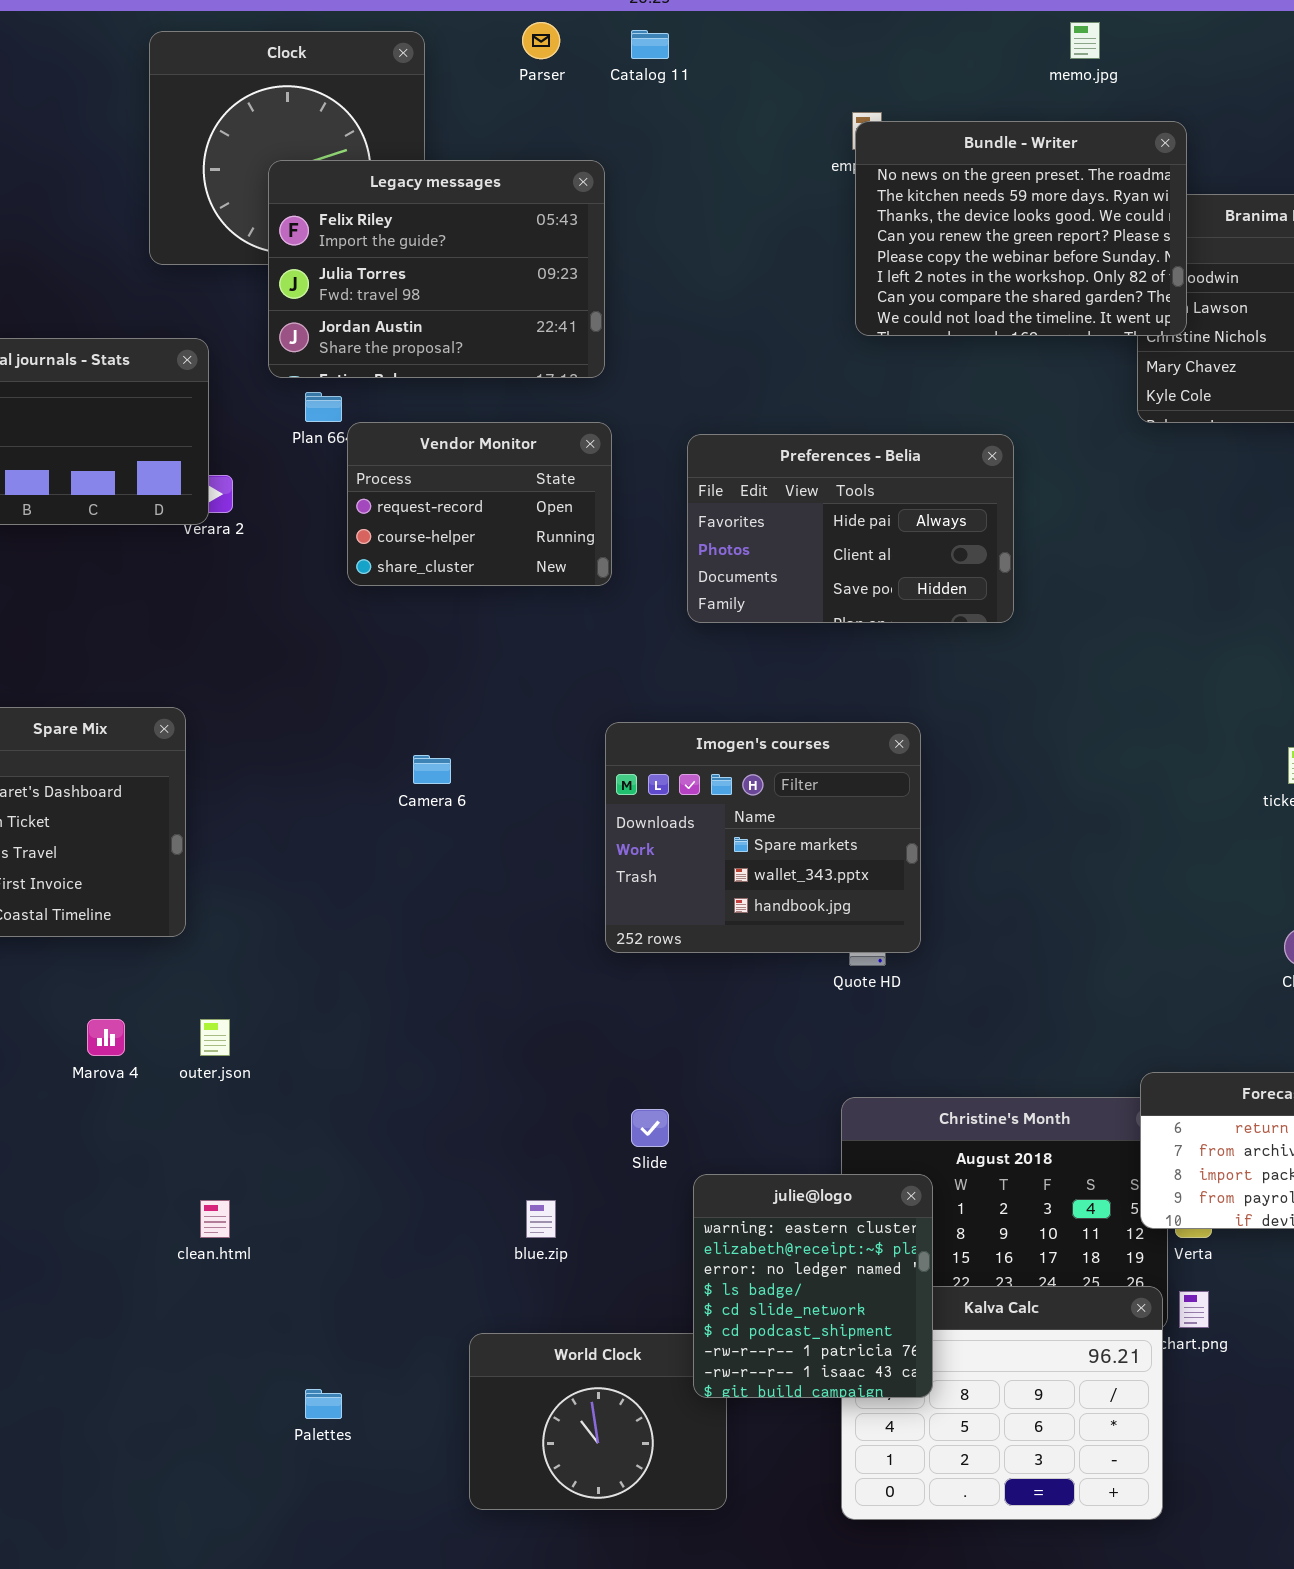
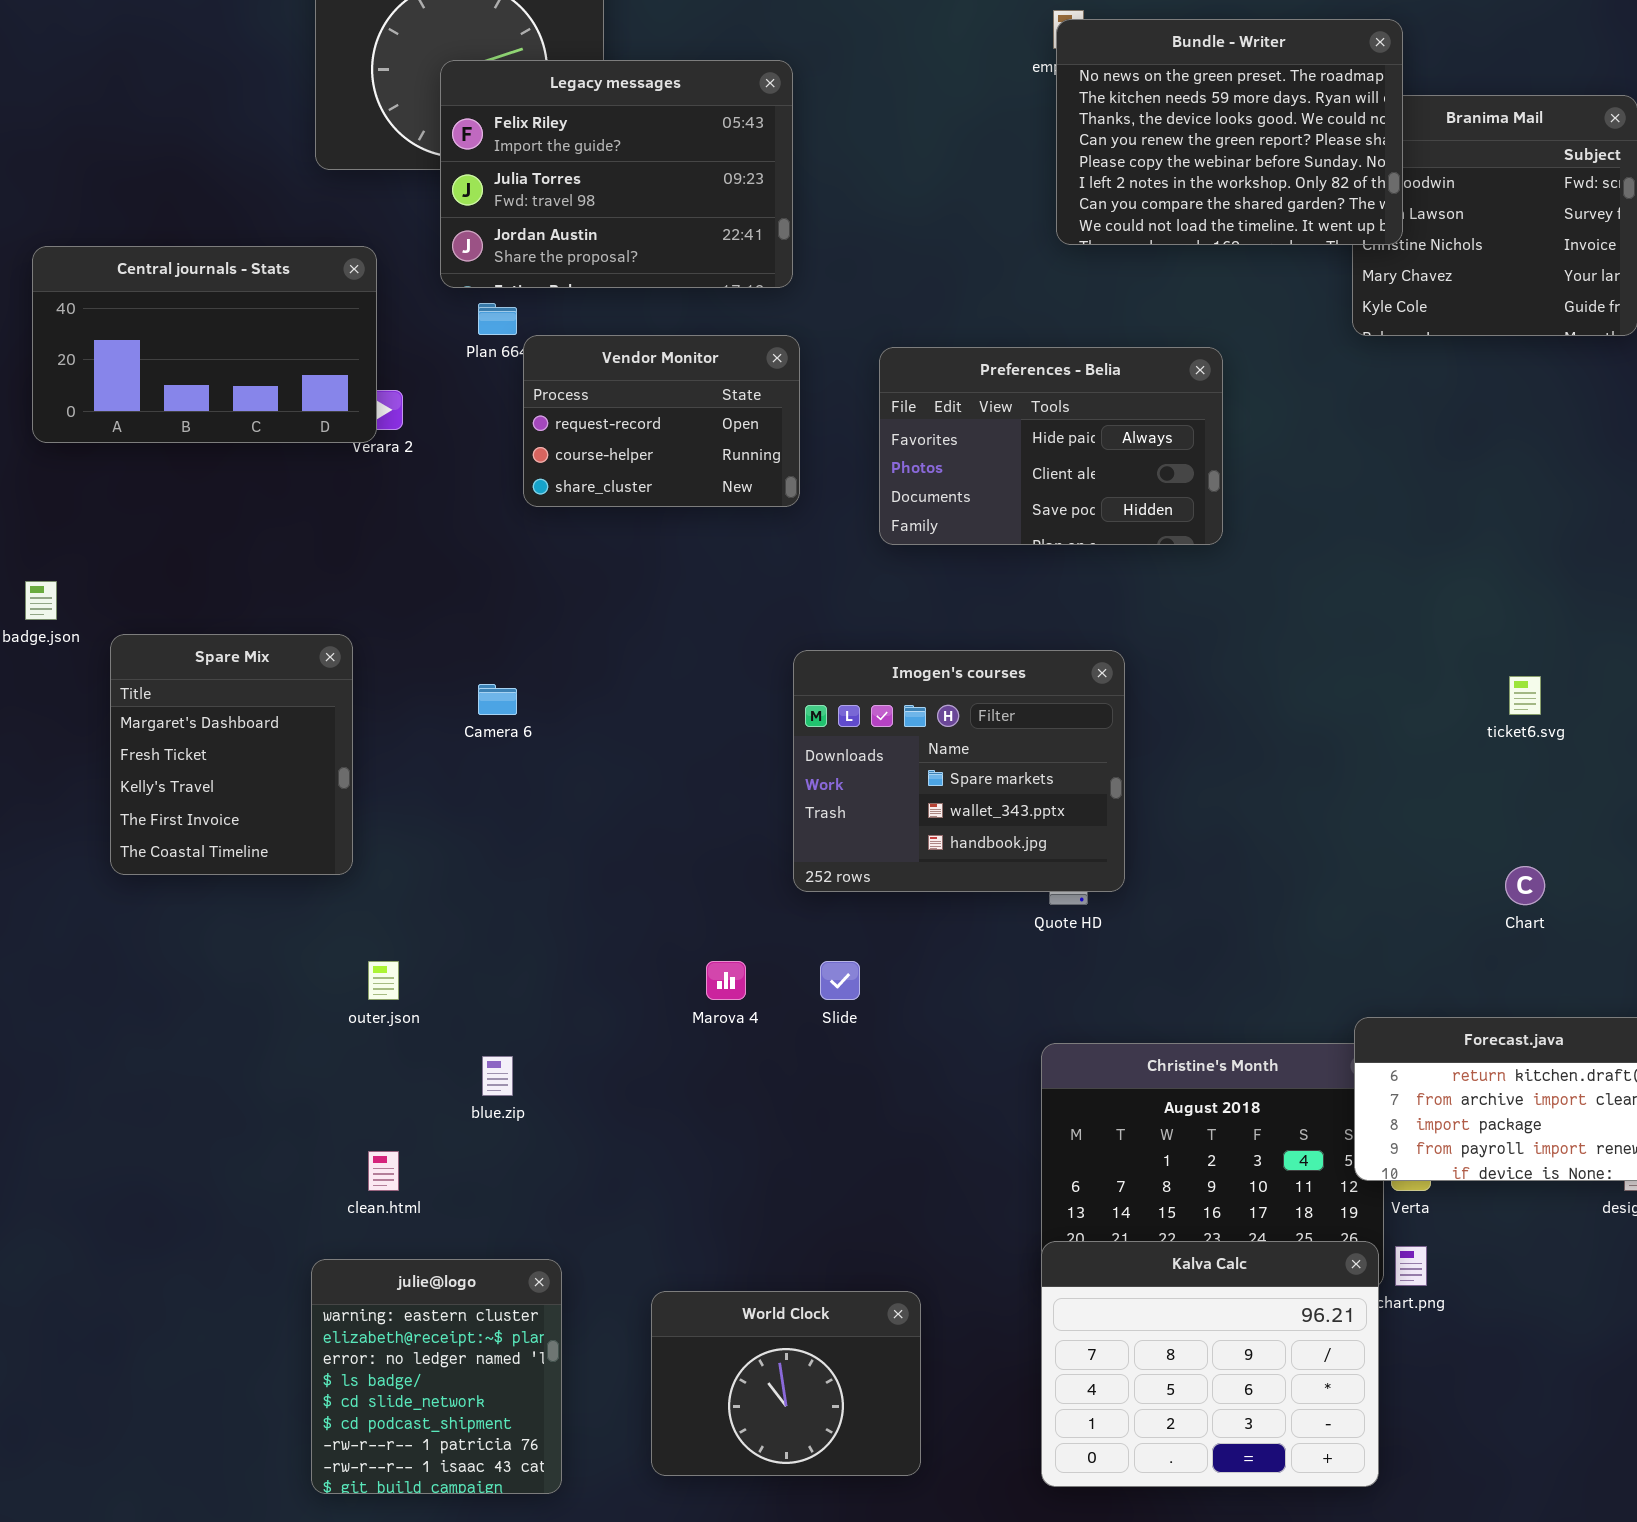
Camera 6: [413,755,451,784] -> [478,684,517,715], moved
Marova 4: [87,1019,125,1056] -> [706,961,746,1000], moved
Slide: [631,1109,669,1147] -> [820,961,860,1000], moved
julie@logo: [693,1174,933,1398] -> [311,1259,562,1494], moved
blue.zip: [526,1200,556,1238] -> [482,1056,513,1096], moved

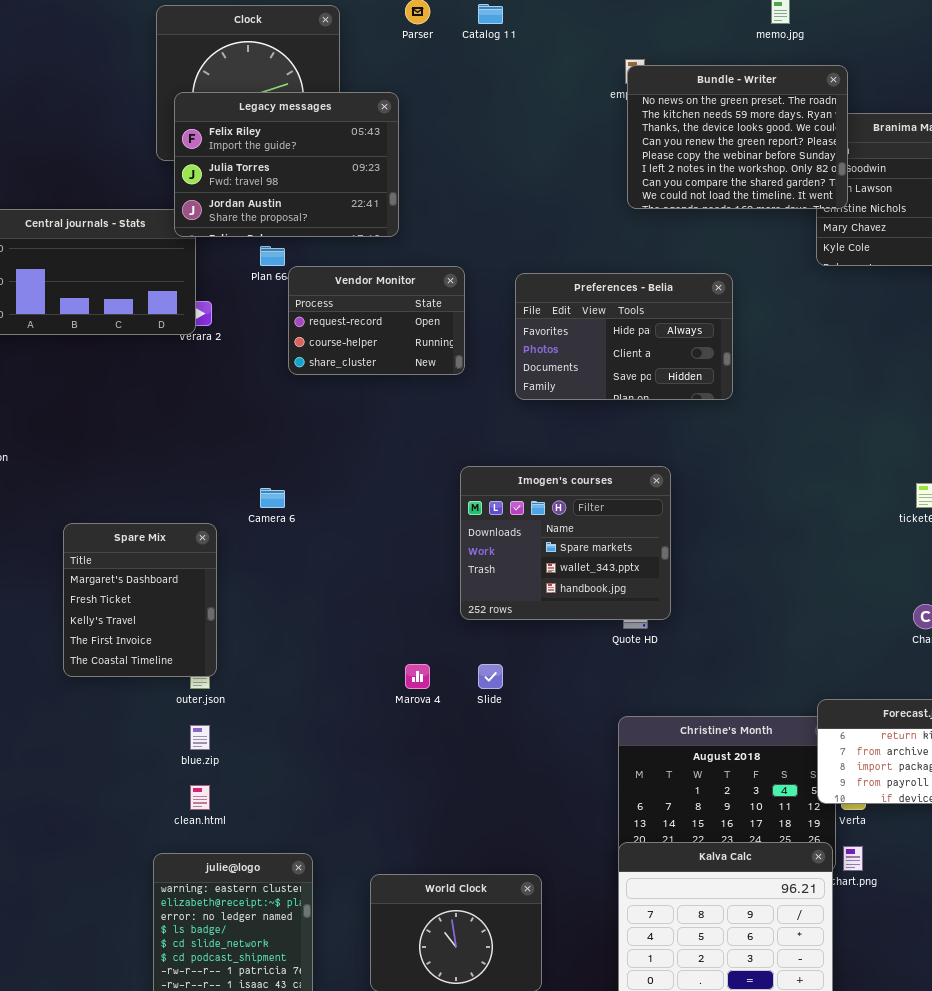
Legacy messages: [440,60,793,288] -> [174,92,399,237], moved
Spare Mix: [110,634,353,875] -> [63,523,217,677], moved
blue.zip: [482,1056,513,1096] -> [190,725,210,750], moved

